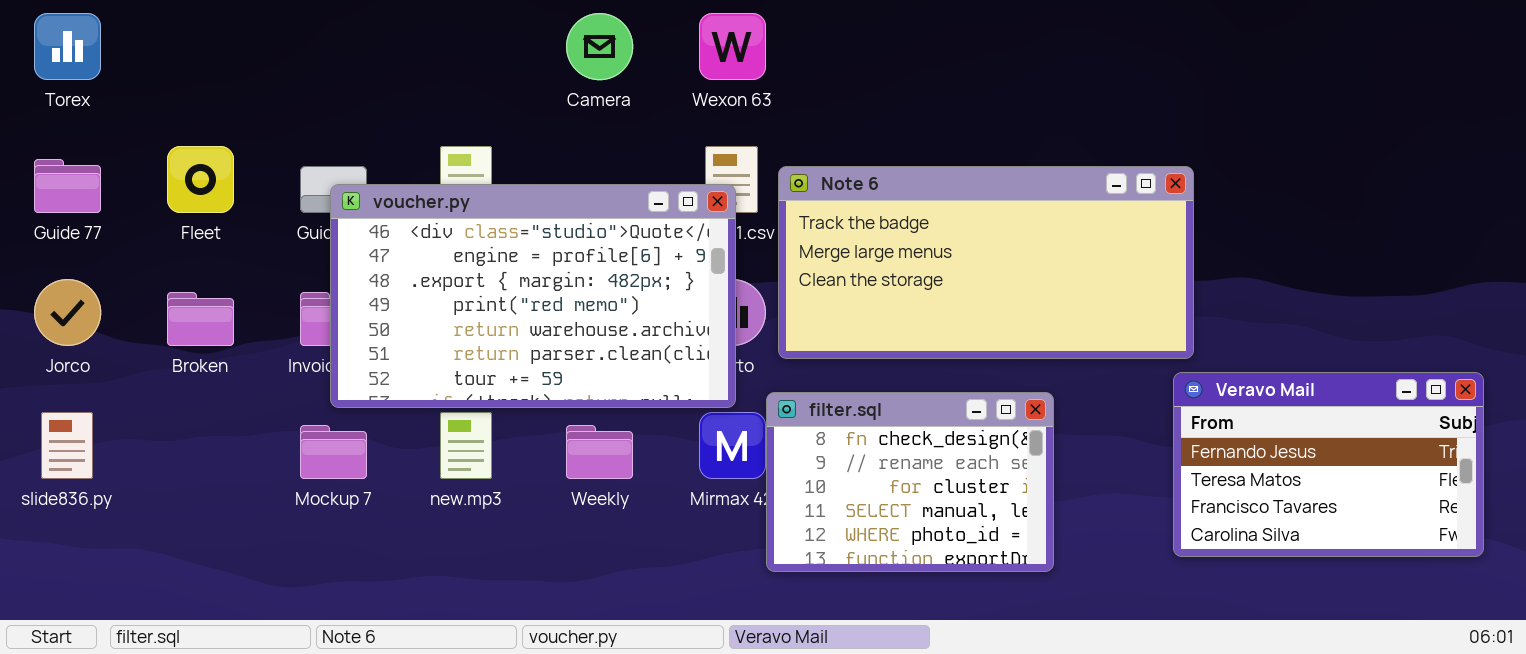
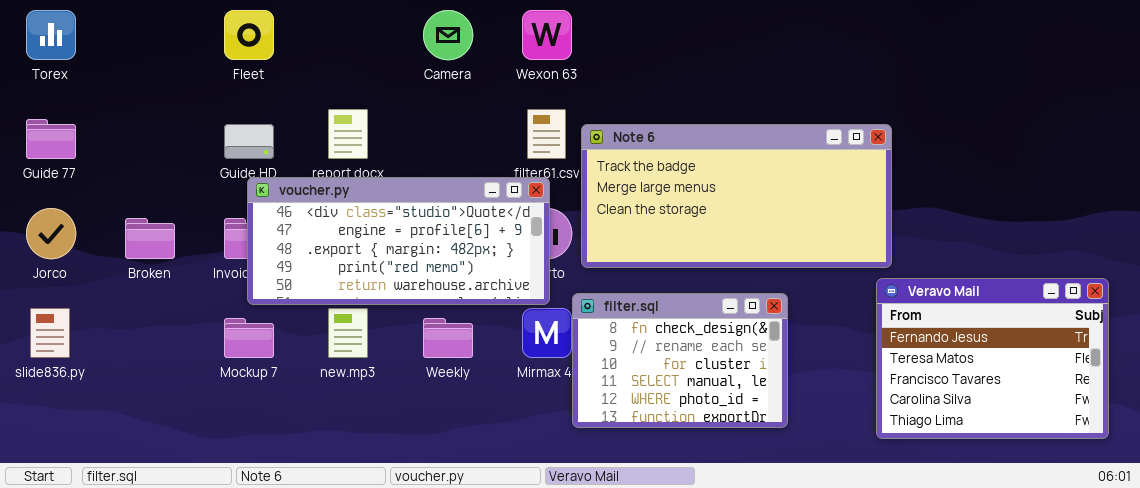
Fleet: [167,146,234,213] -> [224,10,274,60], moved
voucher.py: [330,184,736,408] -> [247,177,550,305], resized
Veravo Mail: [1173,372,1484,557] -> [876,278,1109,439], resized

